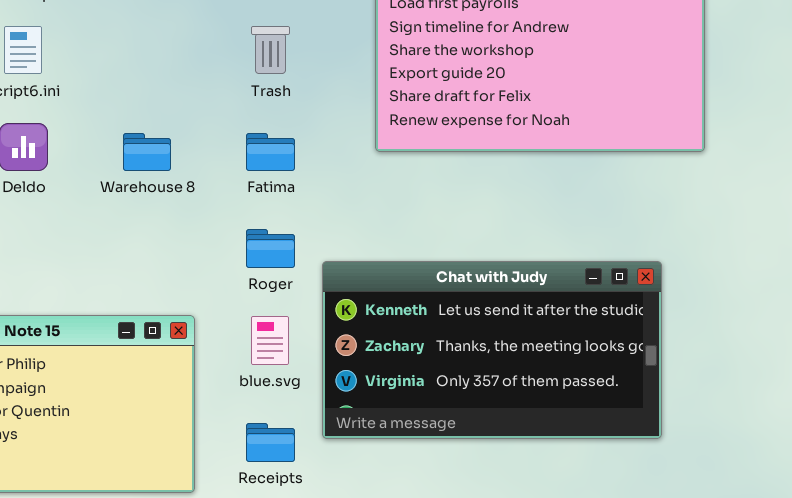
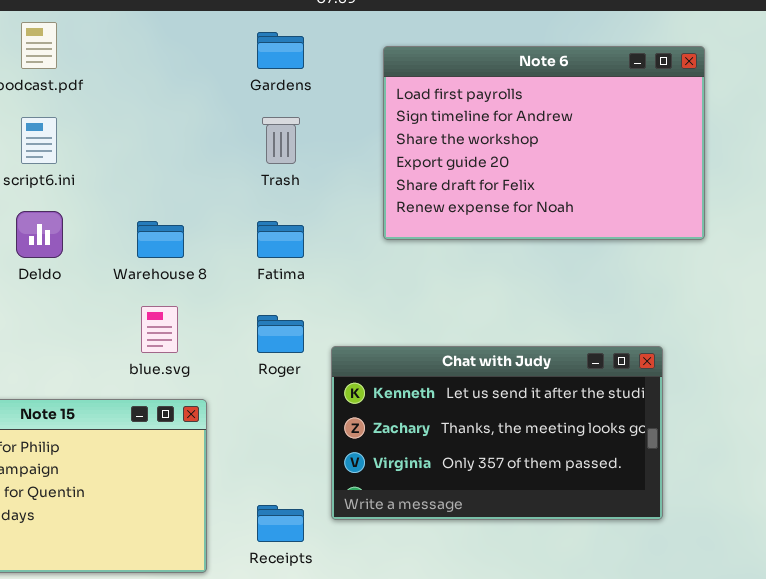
blue.svg: [251,316,289,365] -> [141,306,178,353], moved

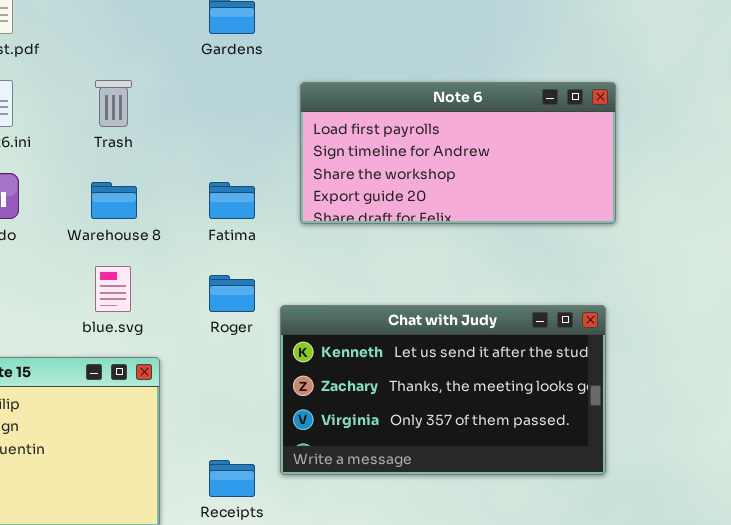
Note 6: [383,46,705,240] -> [300,82,616,224], moved, resized
Trash: [262,117,300,164] -> [95,80,132,127], moved

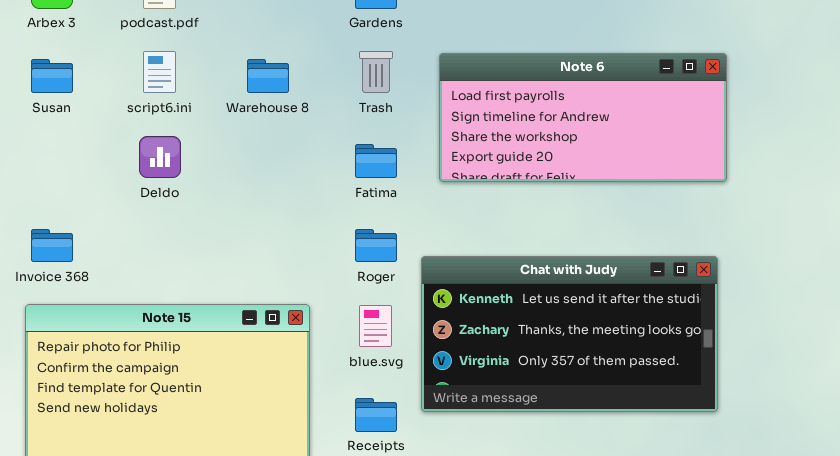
Trash: [95,80,132,127] -> [359,51,393,93], moved
Warehouse 8: [91,182,137,219] -> [247,59,289,93], moved
blue.svg: [95,266,131,312] -> [359,305,392,347], moved

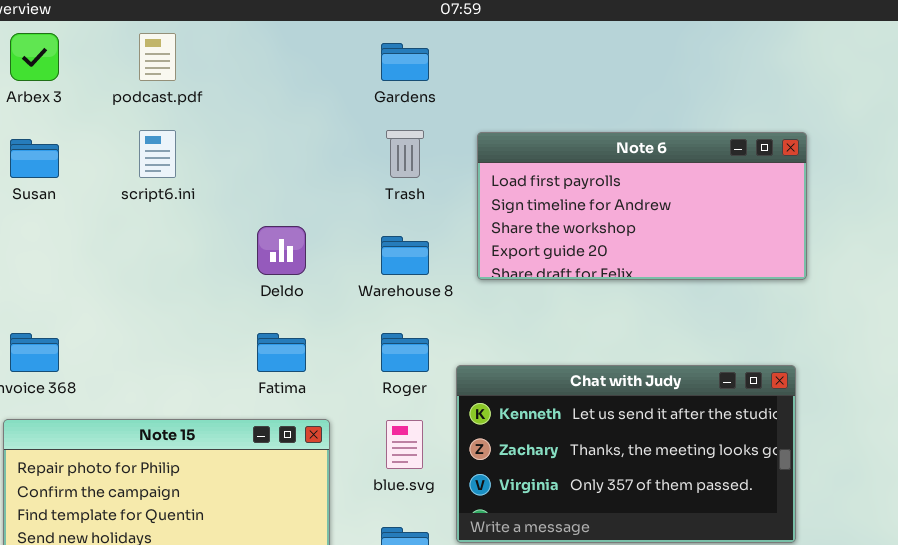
Warehouse 8: [247,59,289,93] -> [381,236,429,275], moved
Deldo: [139,136,181,178] -> [257,226,306,275], moved
Fatima: [355,144,397,178] -> [257,333,306,372], moved

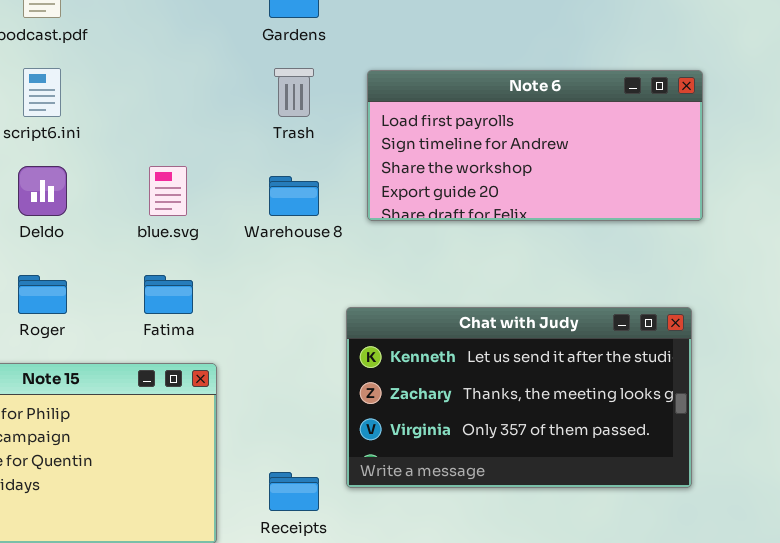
Deldo: [257,226,306,275] -> [18,166,67,216], moved
Roger: [381,333,429,372] -> [18,275,67,314], moved
blue.svg: [386,420,423,469] -> [149,166,187,216], moved

